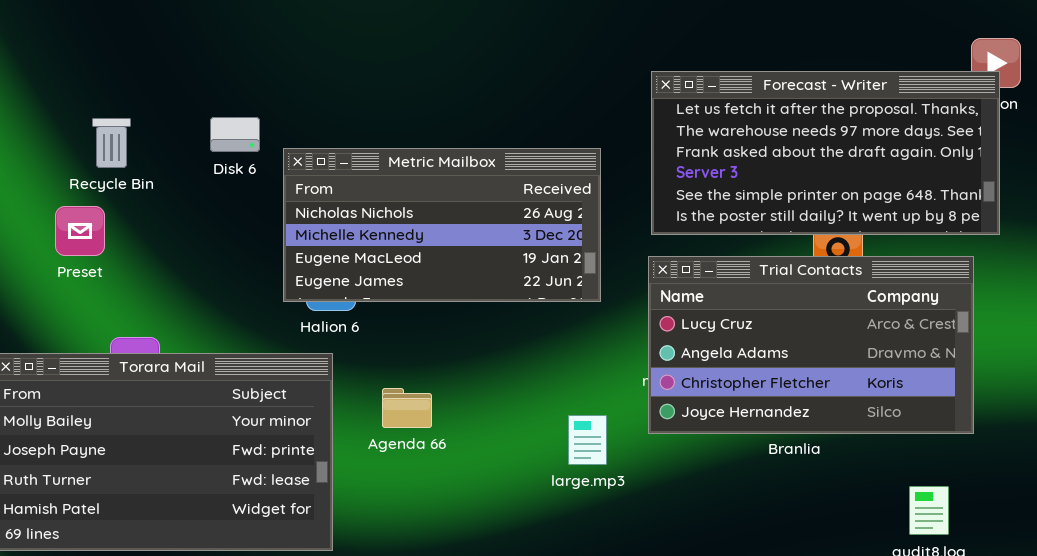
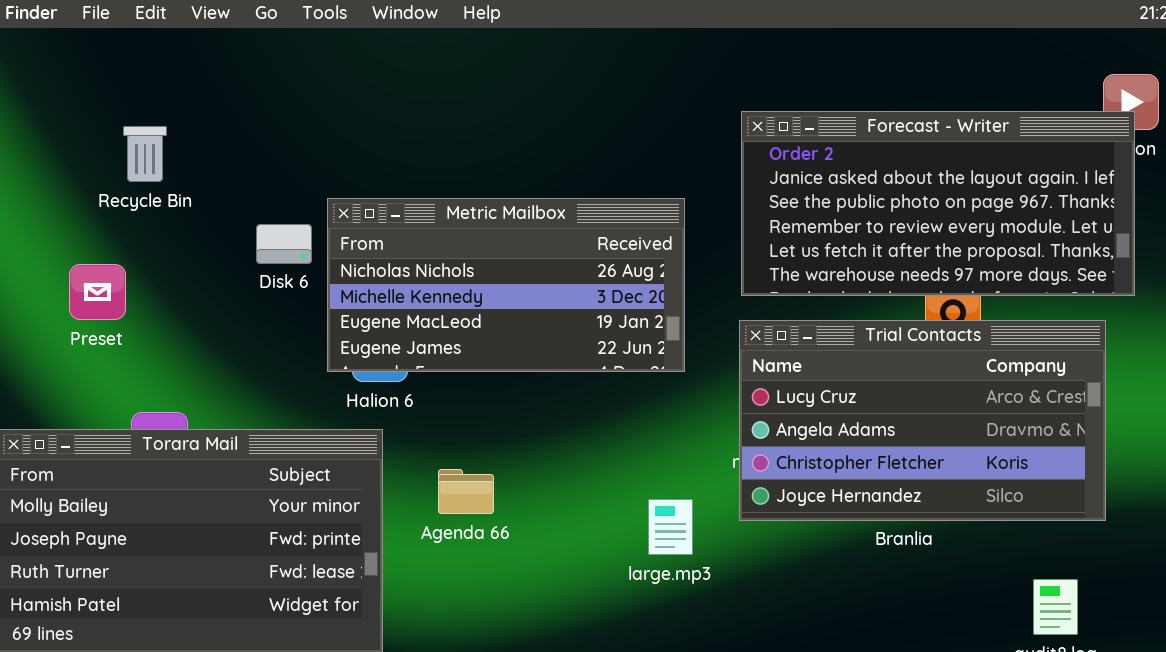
Forecast - Writer: [651,71,1000,235] -> [741,111,1135,296], scrolled up 4 rows
Disk 6: [210,117,260,152] -> [256,224,312,264], moved
Recycle Bin: [92,118,131,168] -> [123,126,167,182], moved

